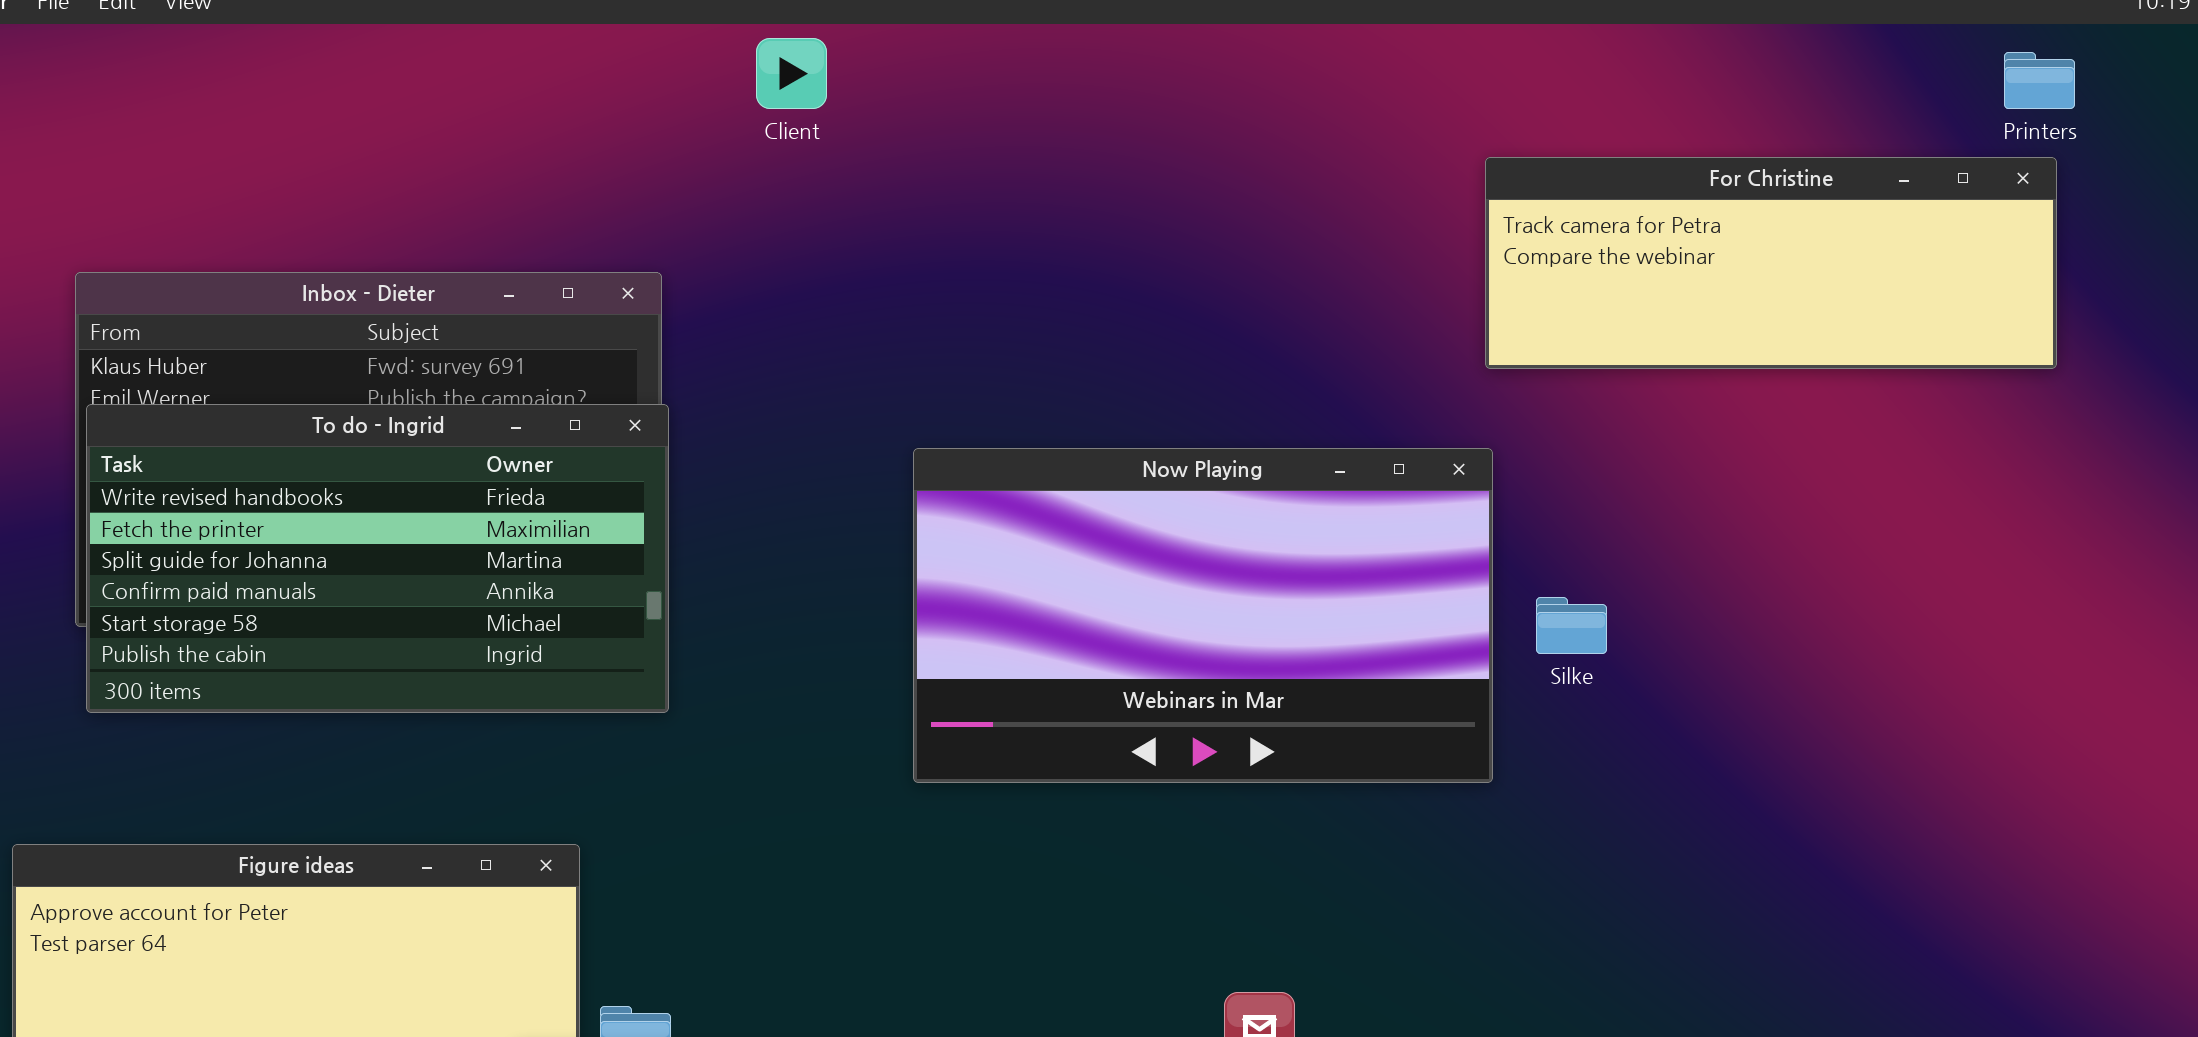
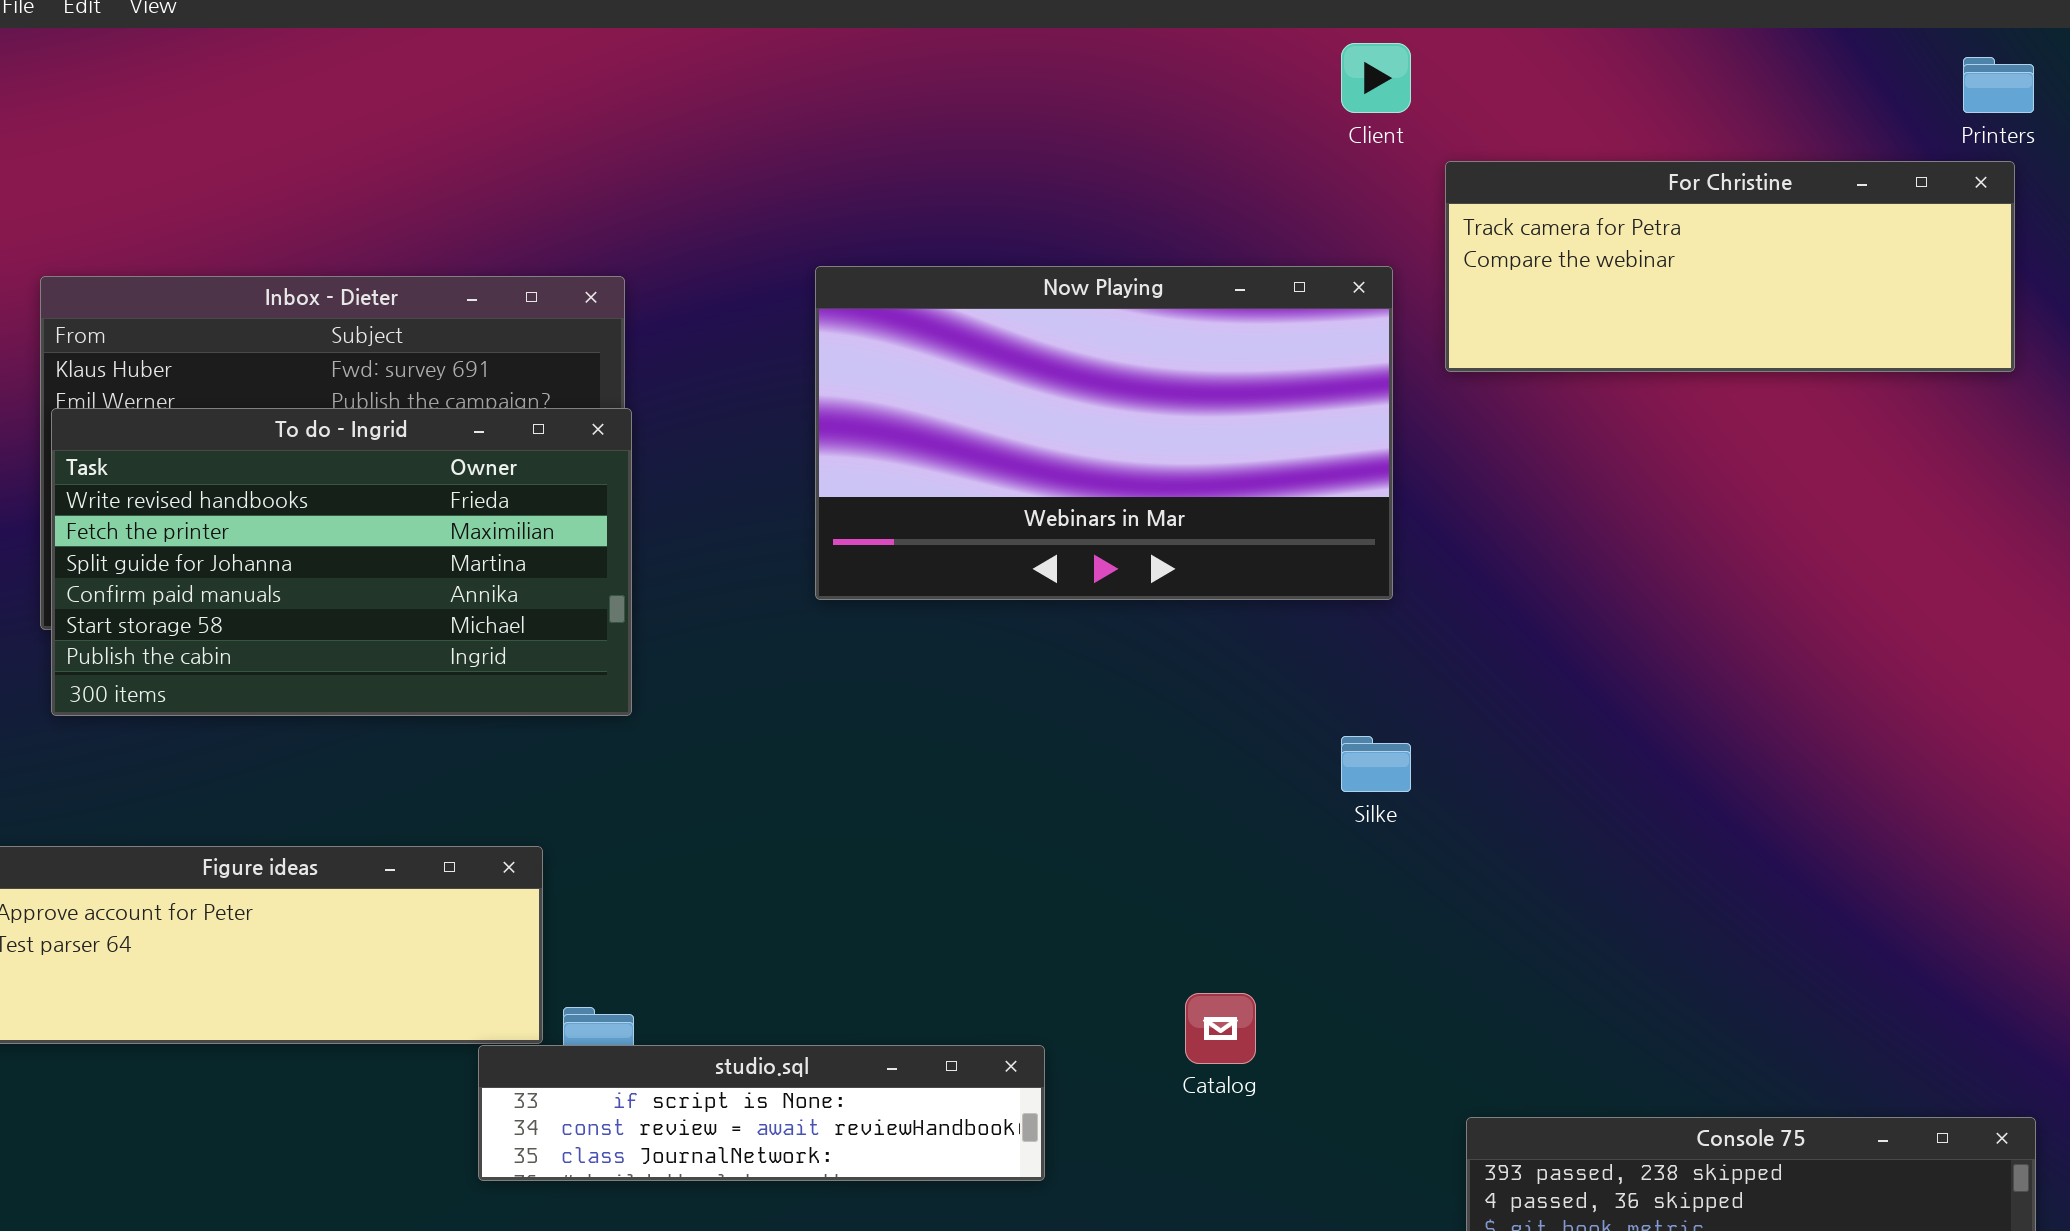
Client: [756,38,827,109] -> [1341,43,1411,113], moved
Now Playing: [913,448,1493,783] -> [815,266,1393,600], moved
Silke: [1536,597,1607,654] -> [1341,736,1411,792], moved

